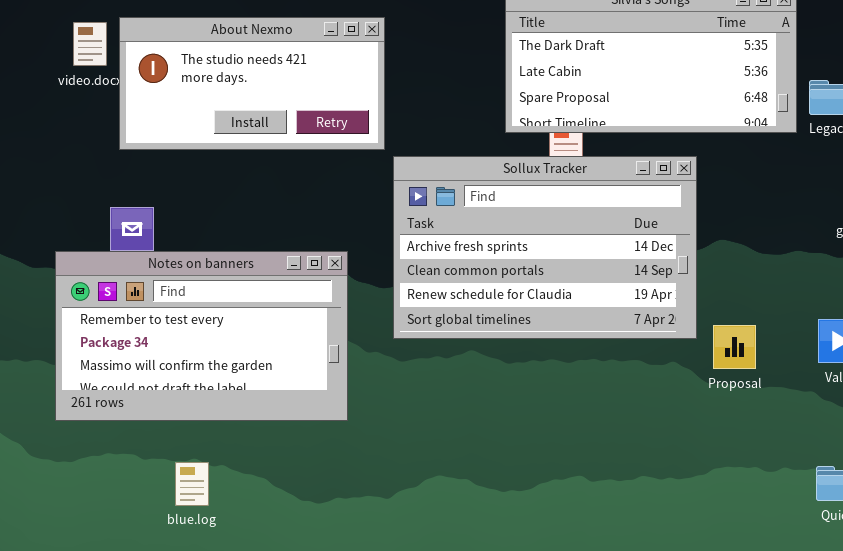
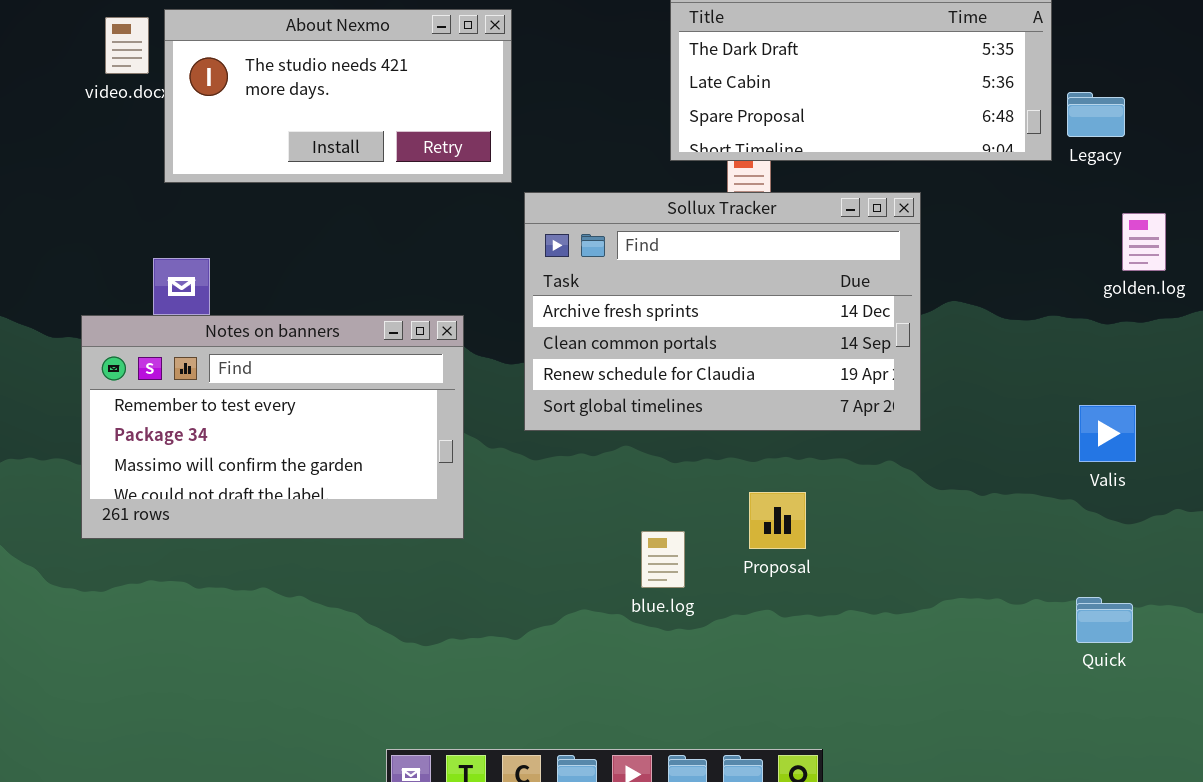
Proposal: [713,325,756,369] -> [749,492,806,549], moved
blue.log: [175,462,209,506] -> [641,531,685,588], moved

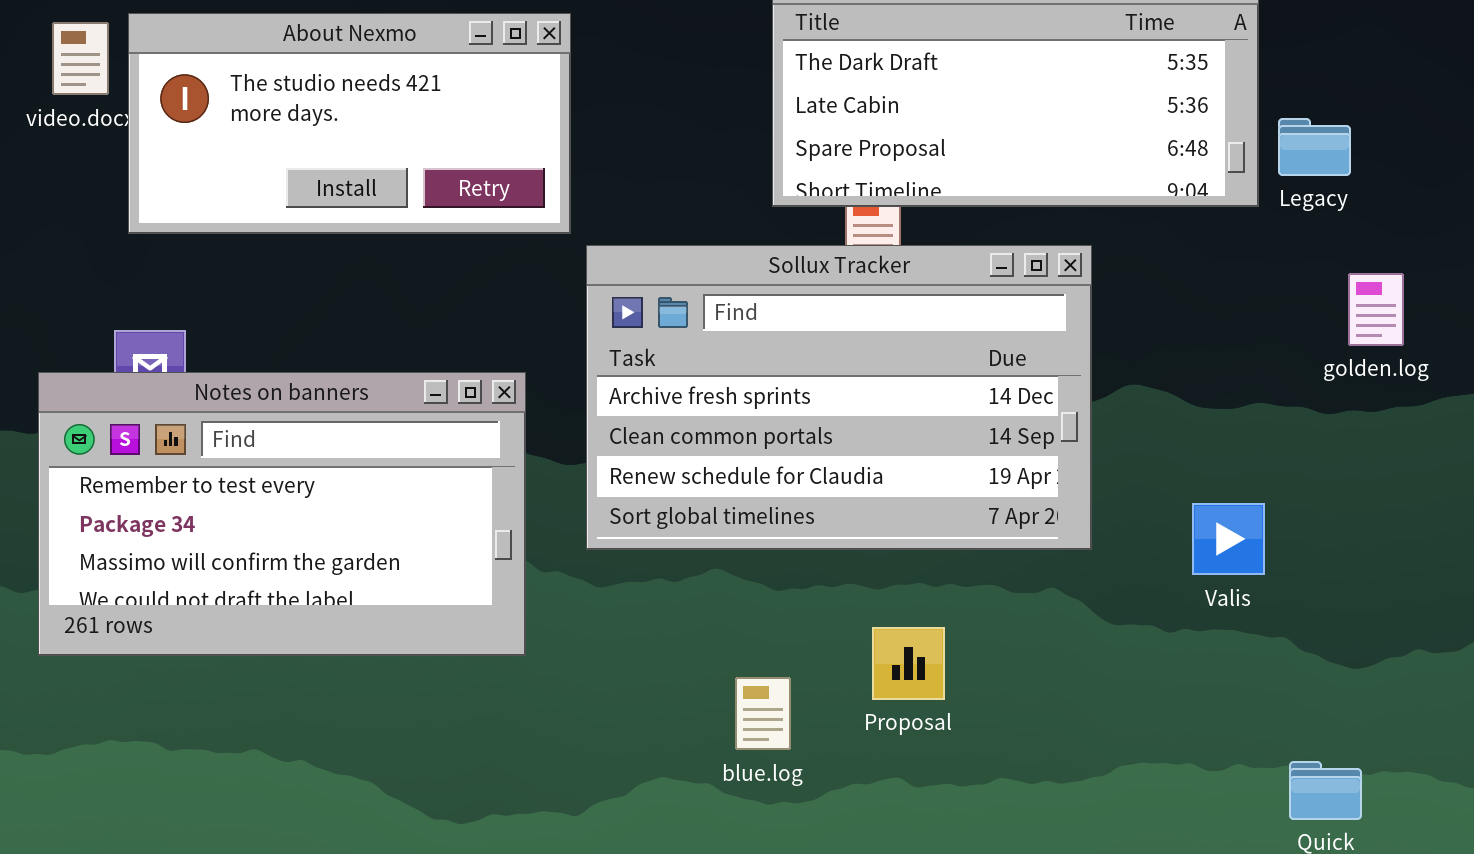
Notes on banners: [81,315,464,539] -> [38,372,526,656], moved
Valis: [1079,405,1136,462] -> [1192,503,1265,575], moved

